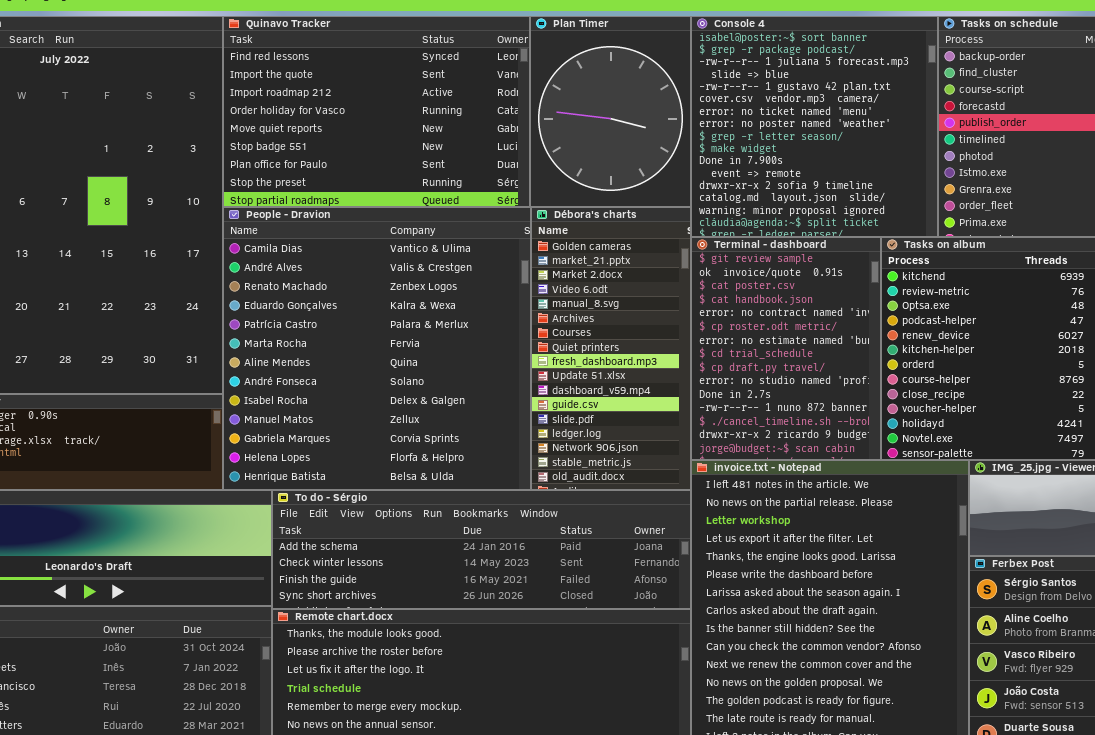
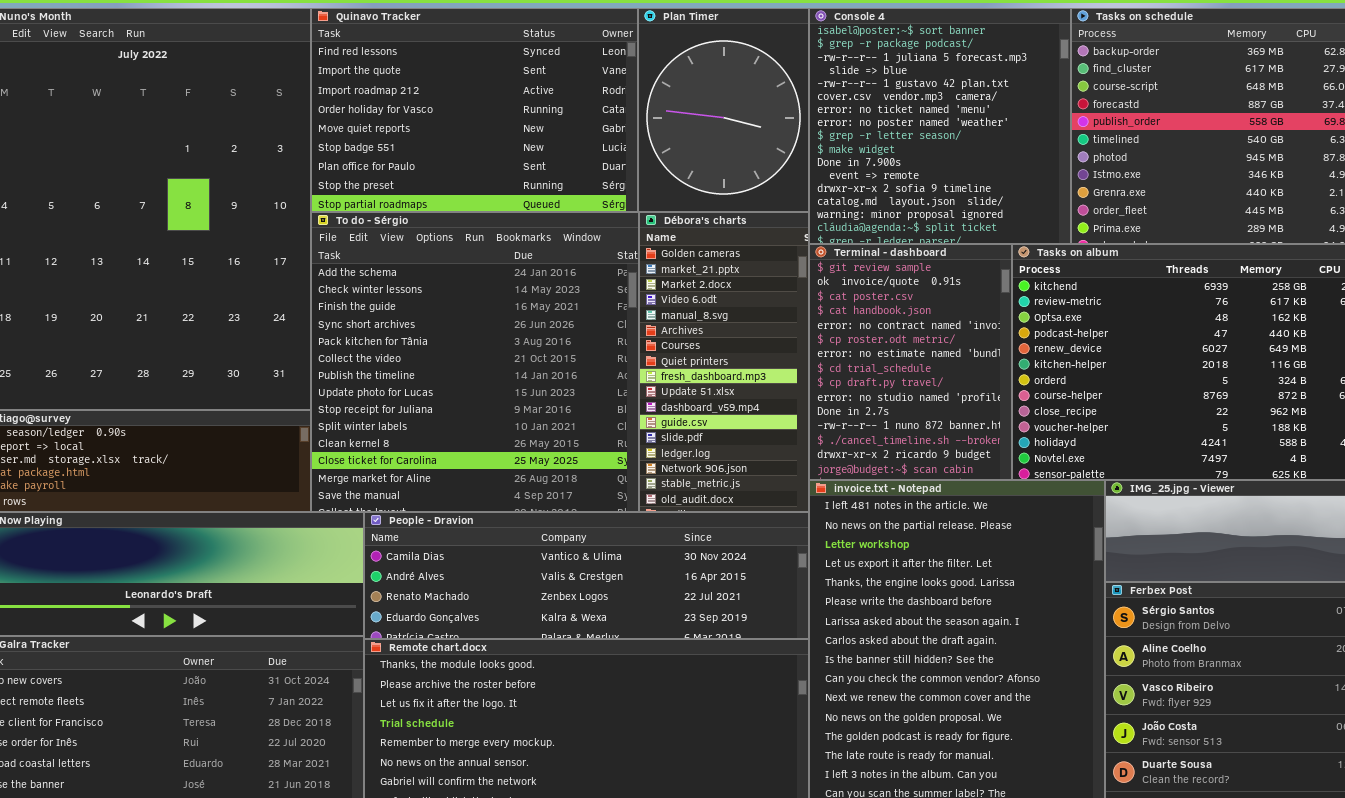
People - Dravion: [223,207,531,490] -> [364,512,809,639], moved, resized
To do - Sérgio: [272,490,691,609] -> [311,212,639,512], moved, resized

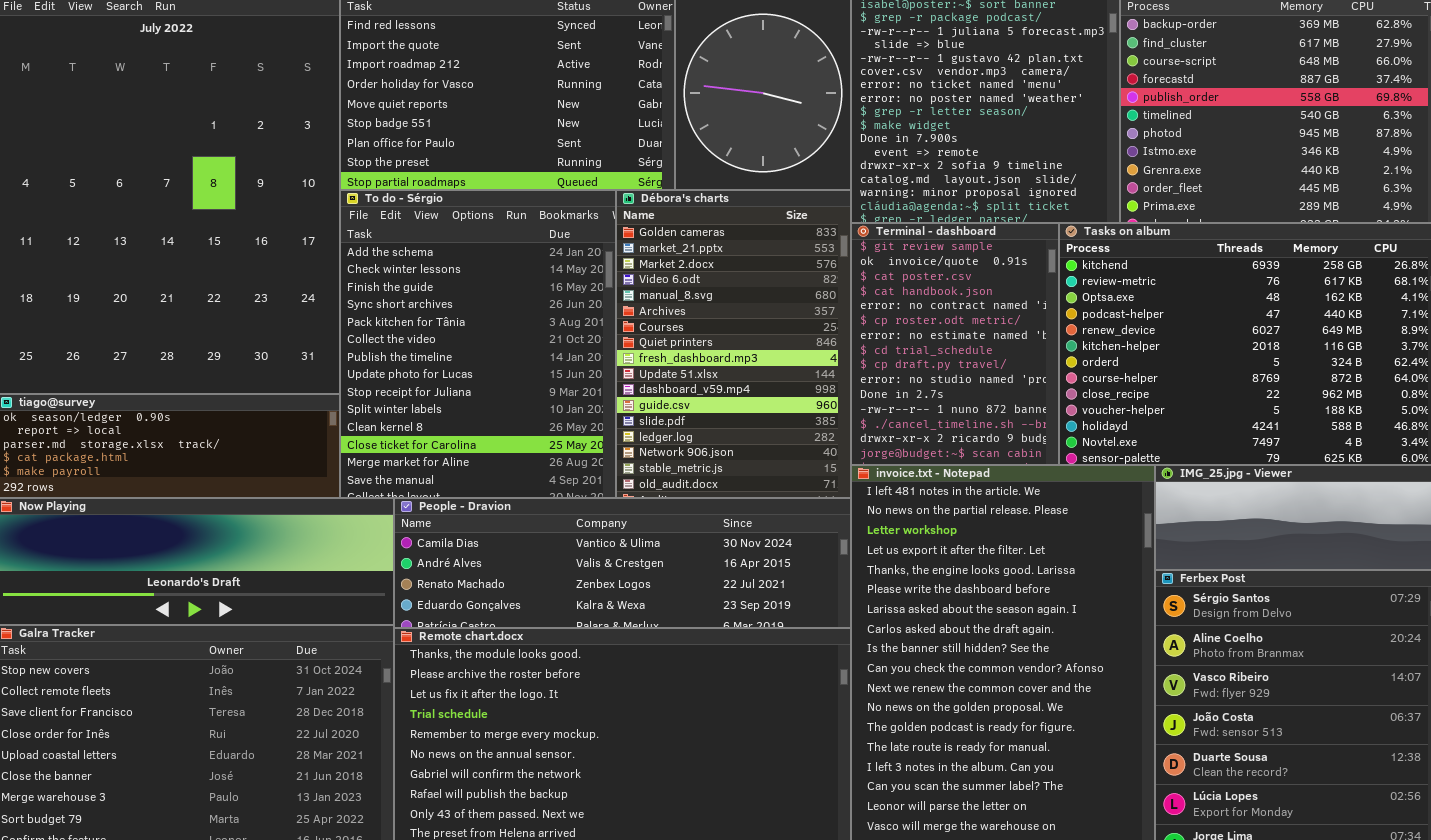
To do - Sérgio: [311,212,639,512] -> [340,190,616,498], resized
Débora's charts: [639,212,809,512] -> [616,190,851,498], resized

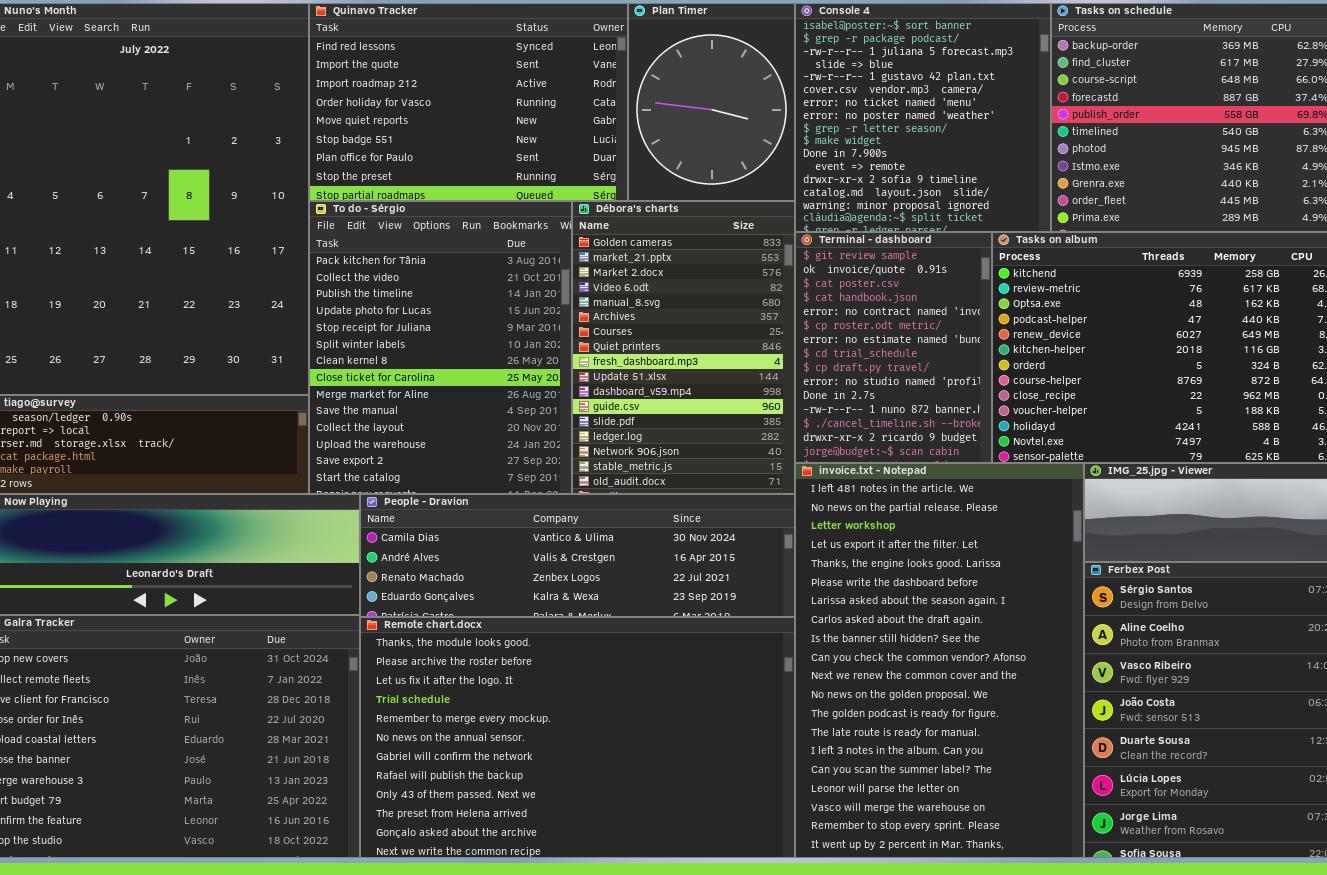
To do - Sérgio: [340,190,616,498] -> [309,201,572,494], scrolled down 4 rows

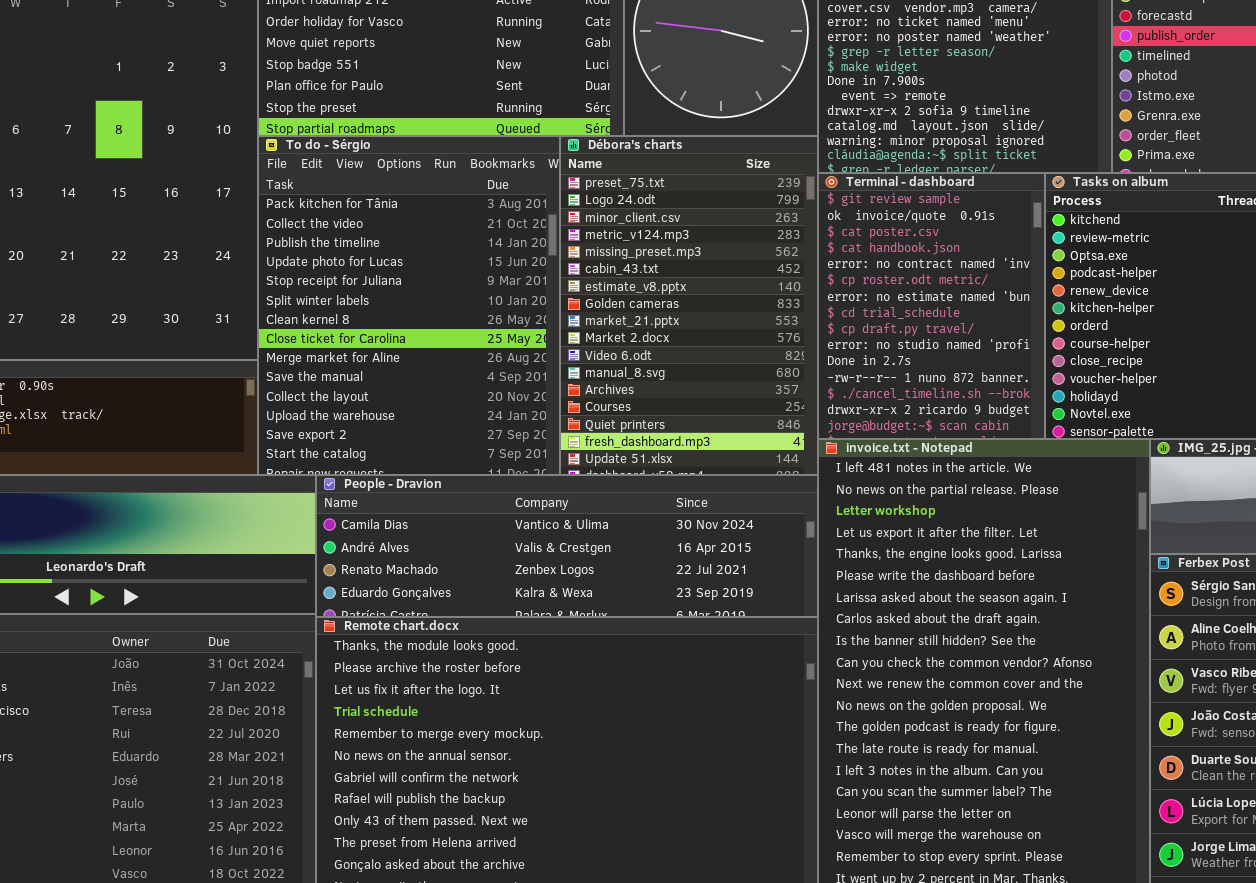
Débora's charts: [572,201,795,494] -> [560,136,818,475], scrolled up 7 rows

